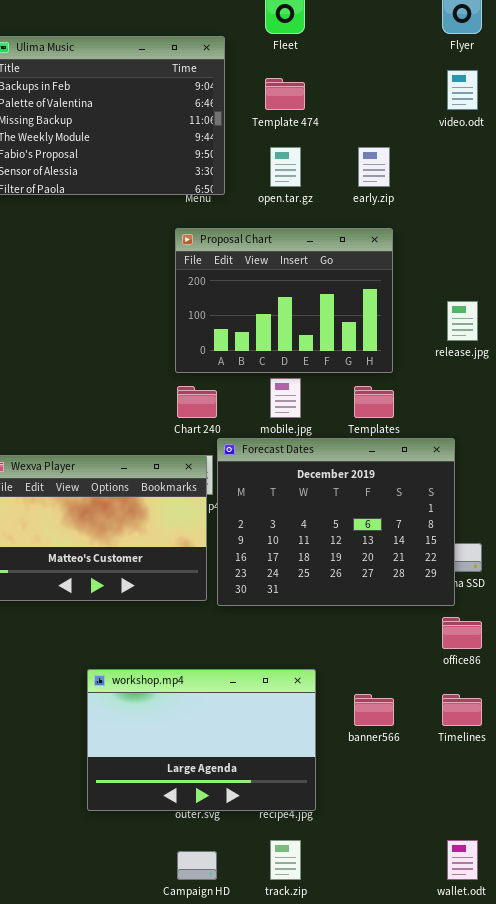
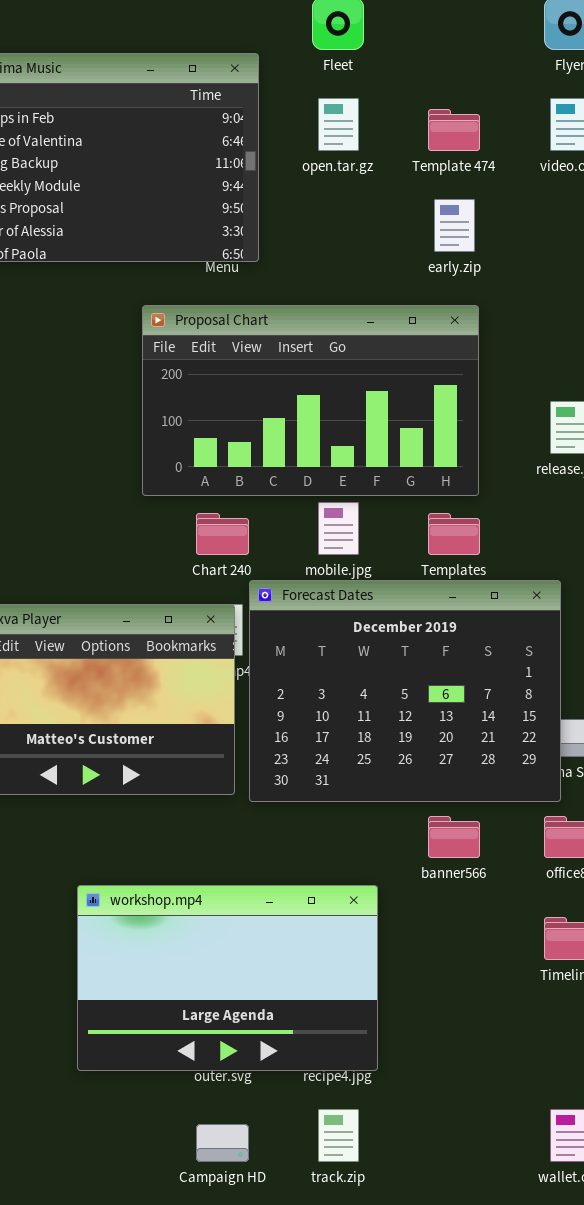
Template 474: [265,78,305,110] -> [428,109,480,151], moved
open.tar.gz: [270,147,301,187] -> [318,98,359,151], moved
Proposal Chart: [175,228,393,373] -> [142,305,479,496], resized
banner566: [354,694,394,726] -> [428,816,480,858], moved

